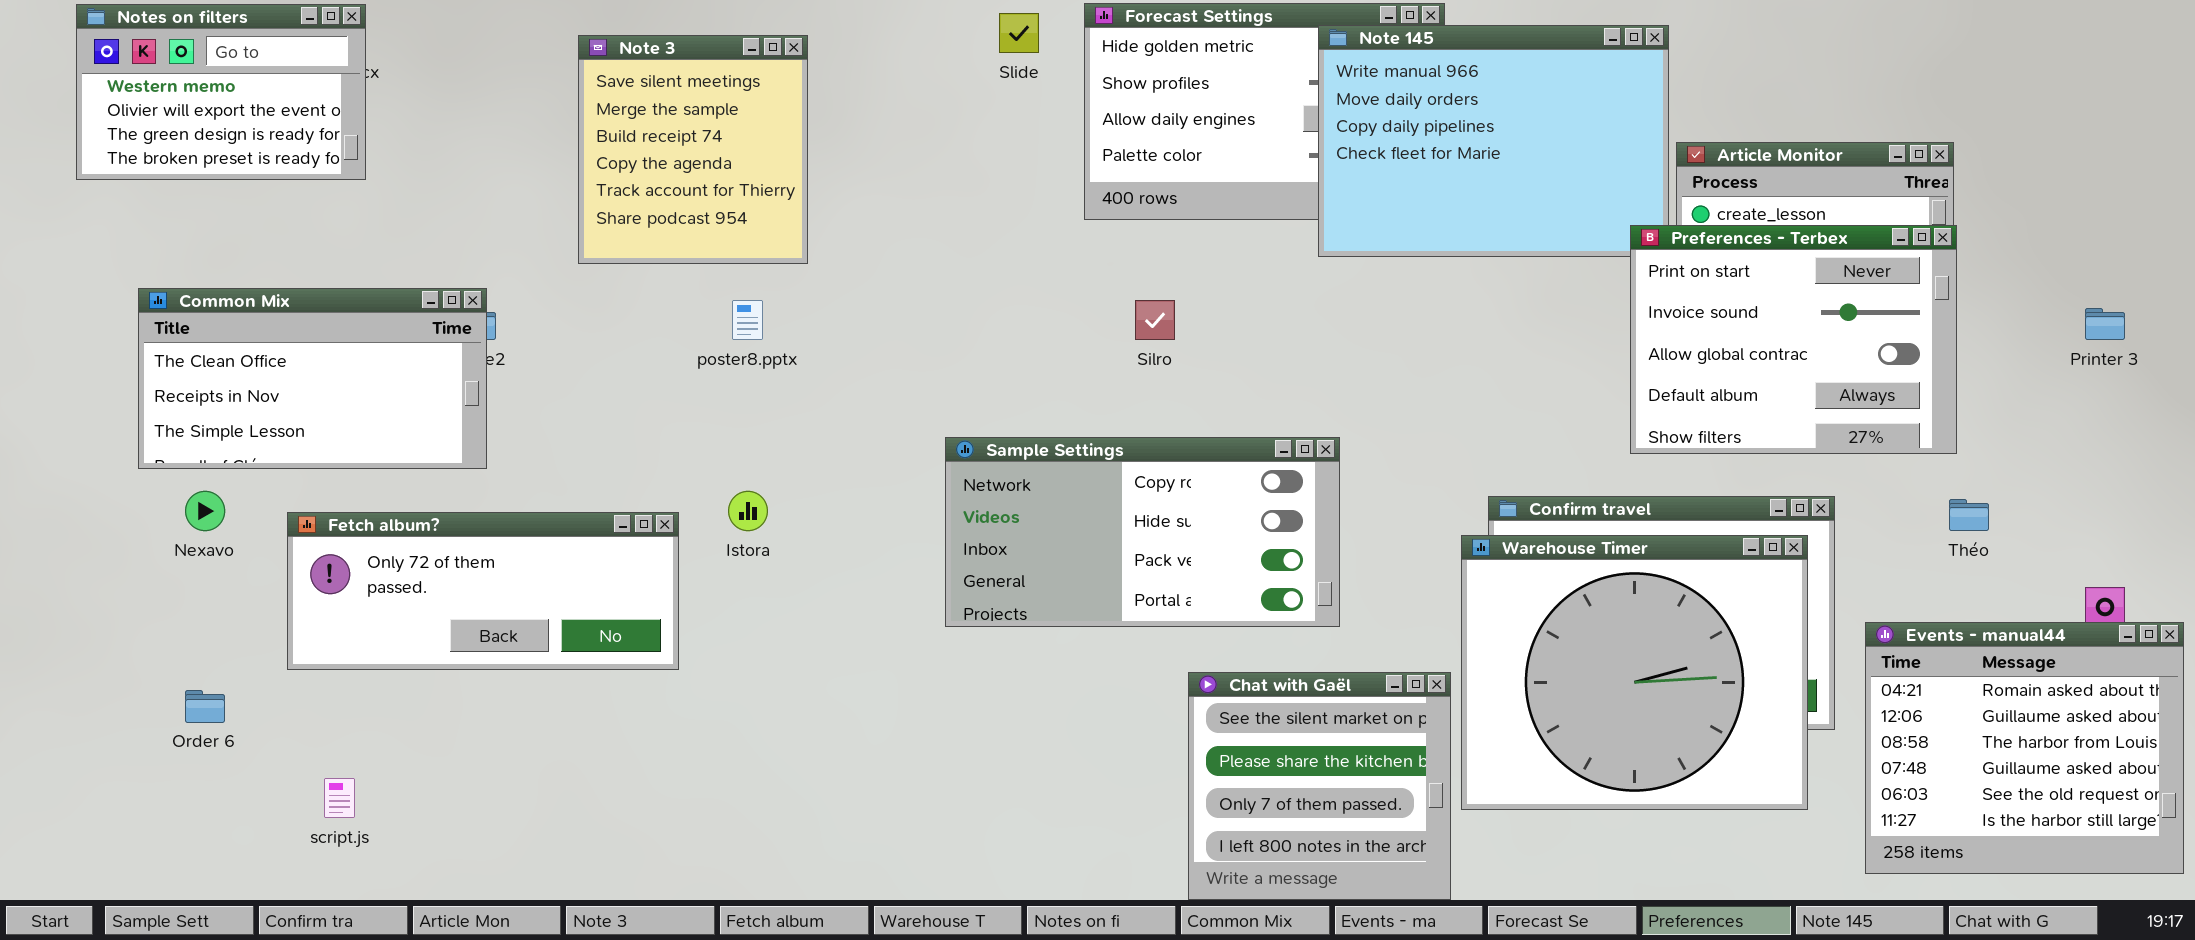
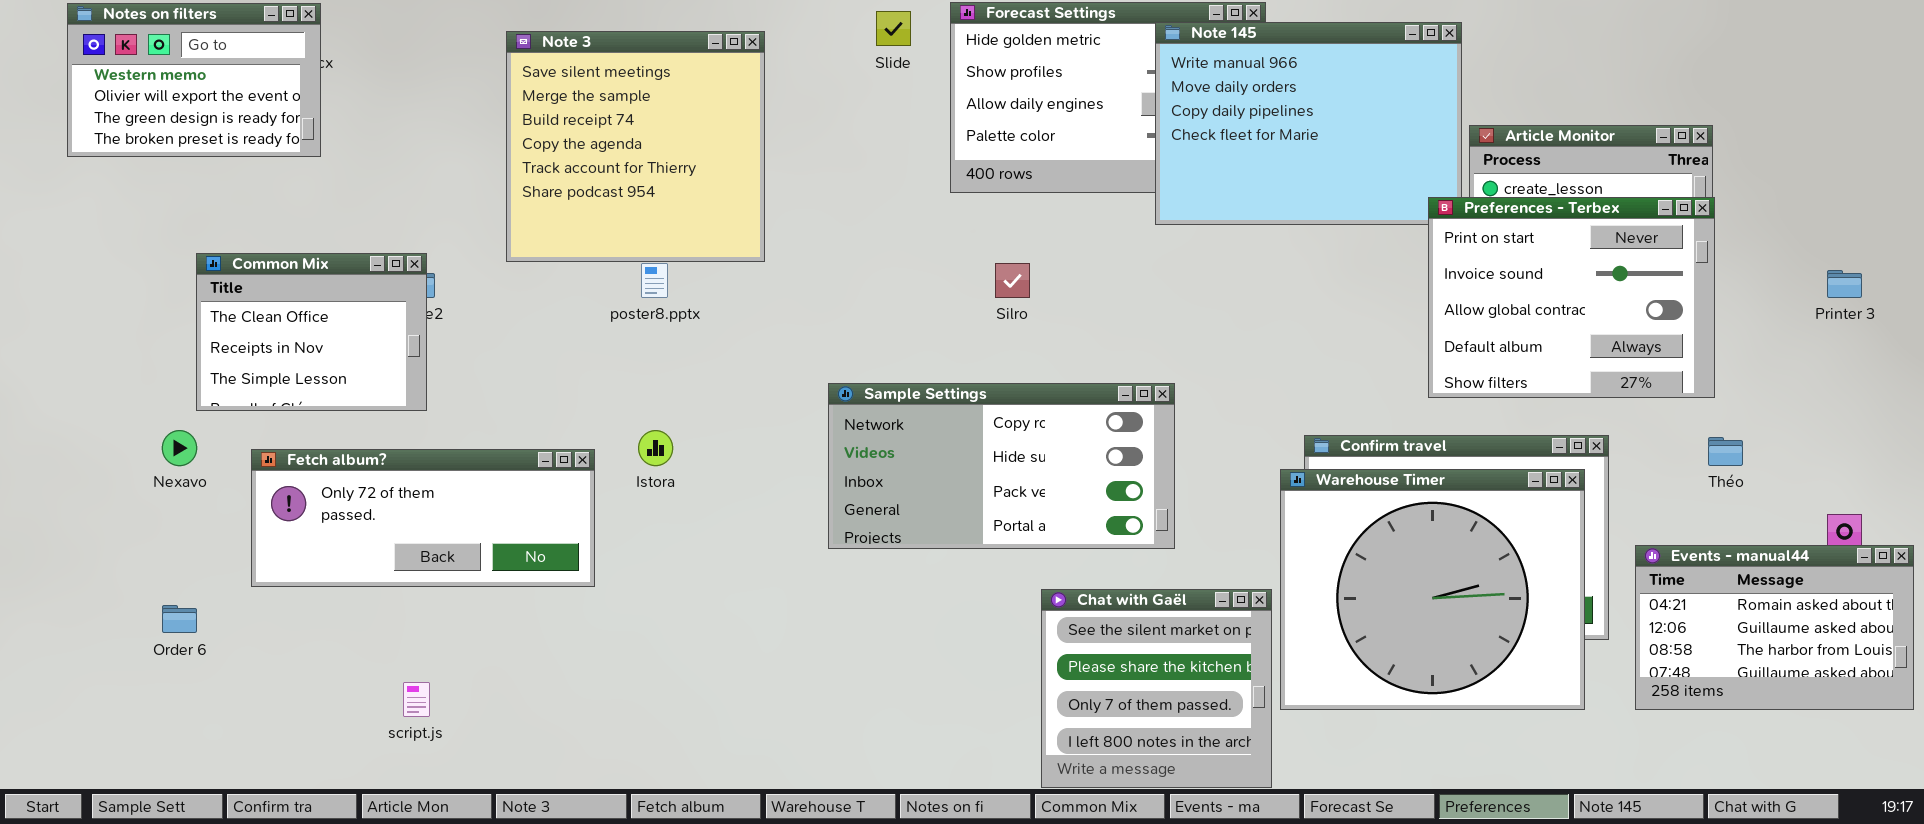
Note 3: [578,35,808,264] -> [506,31,765,262], resized
Common Mix: [138,288,487,469] -> [196,253,427,411], resized
Events - manual44: [1865,622,2184,874] -> [1635,545,1914,710], resized
script.js: [324,778,355,818] -> [403,682,430,717], moved

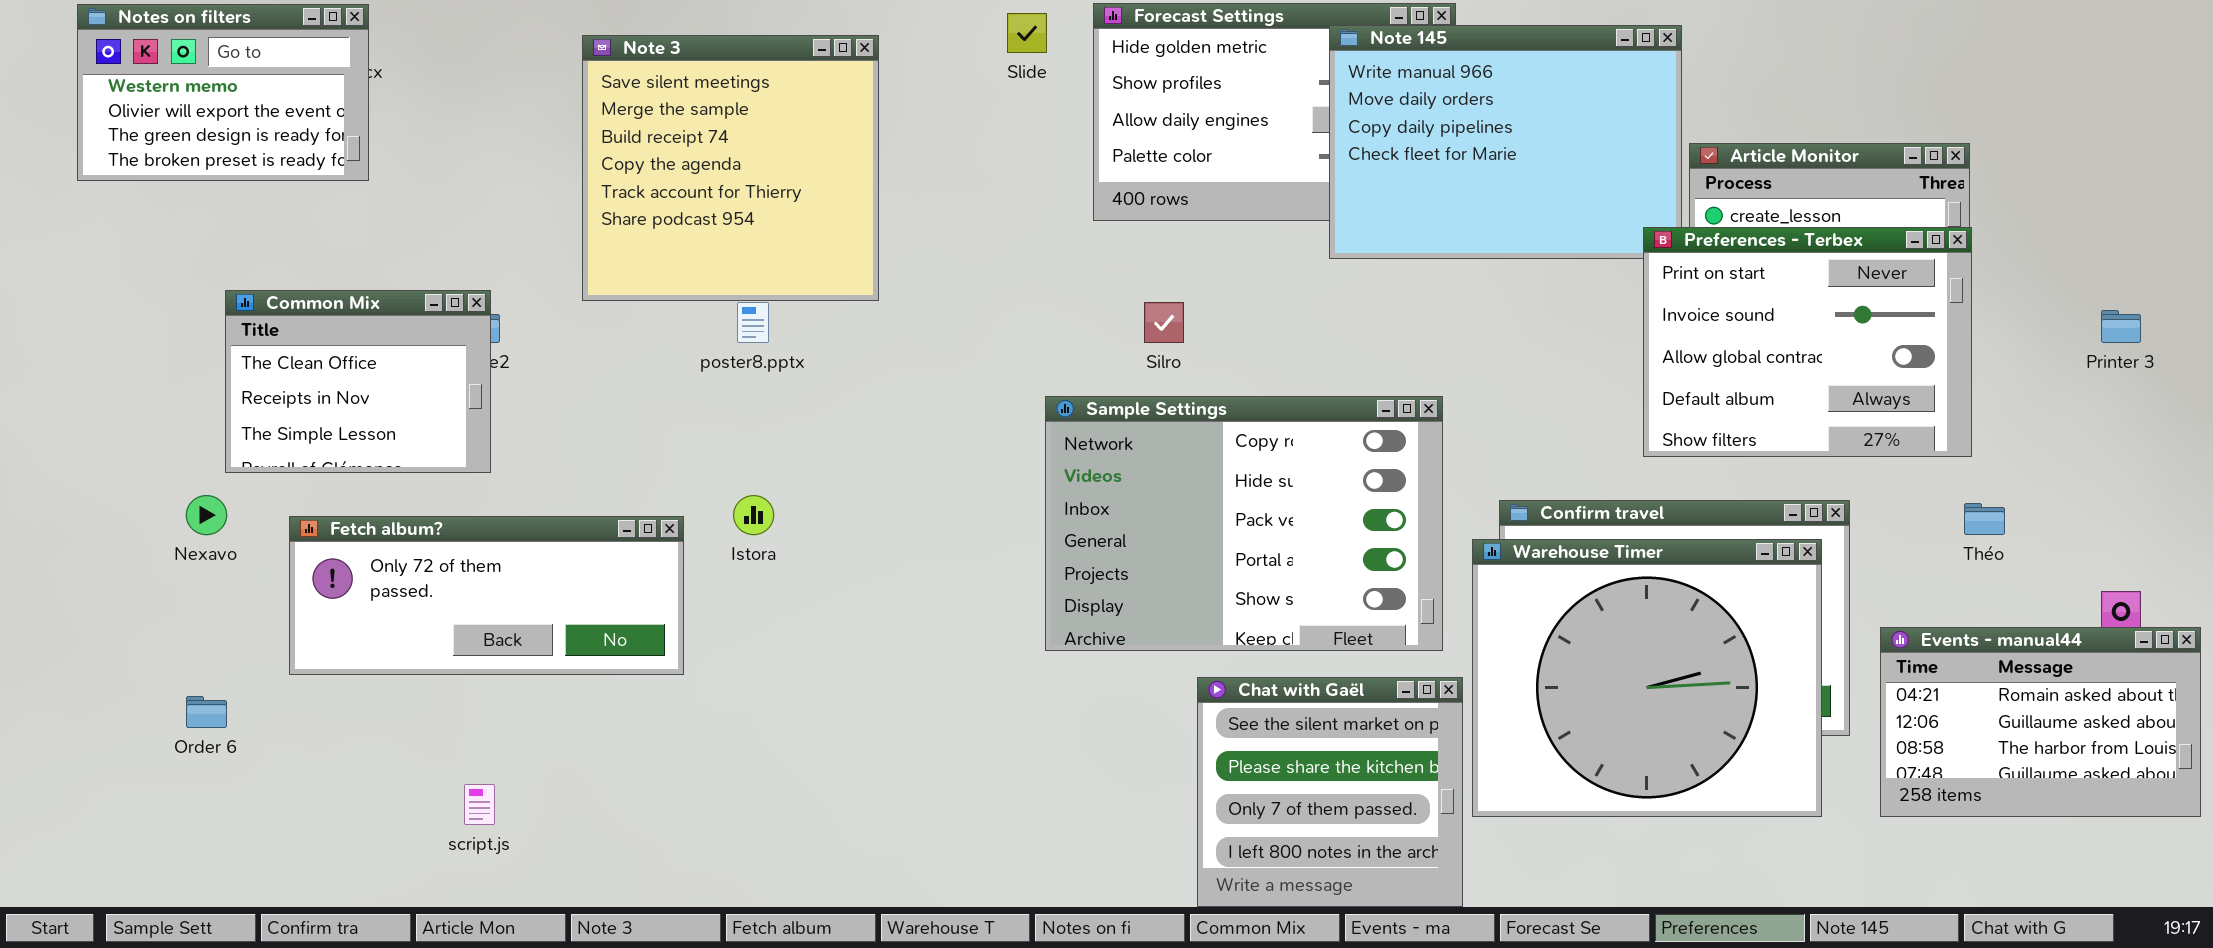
Sample Settings: [828,383,1175,549] -> [1045,396,1443,651], moved, resized

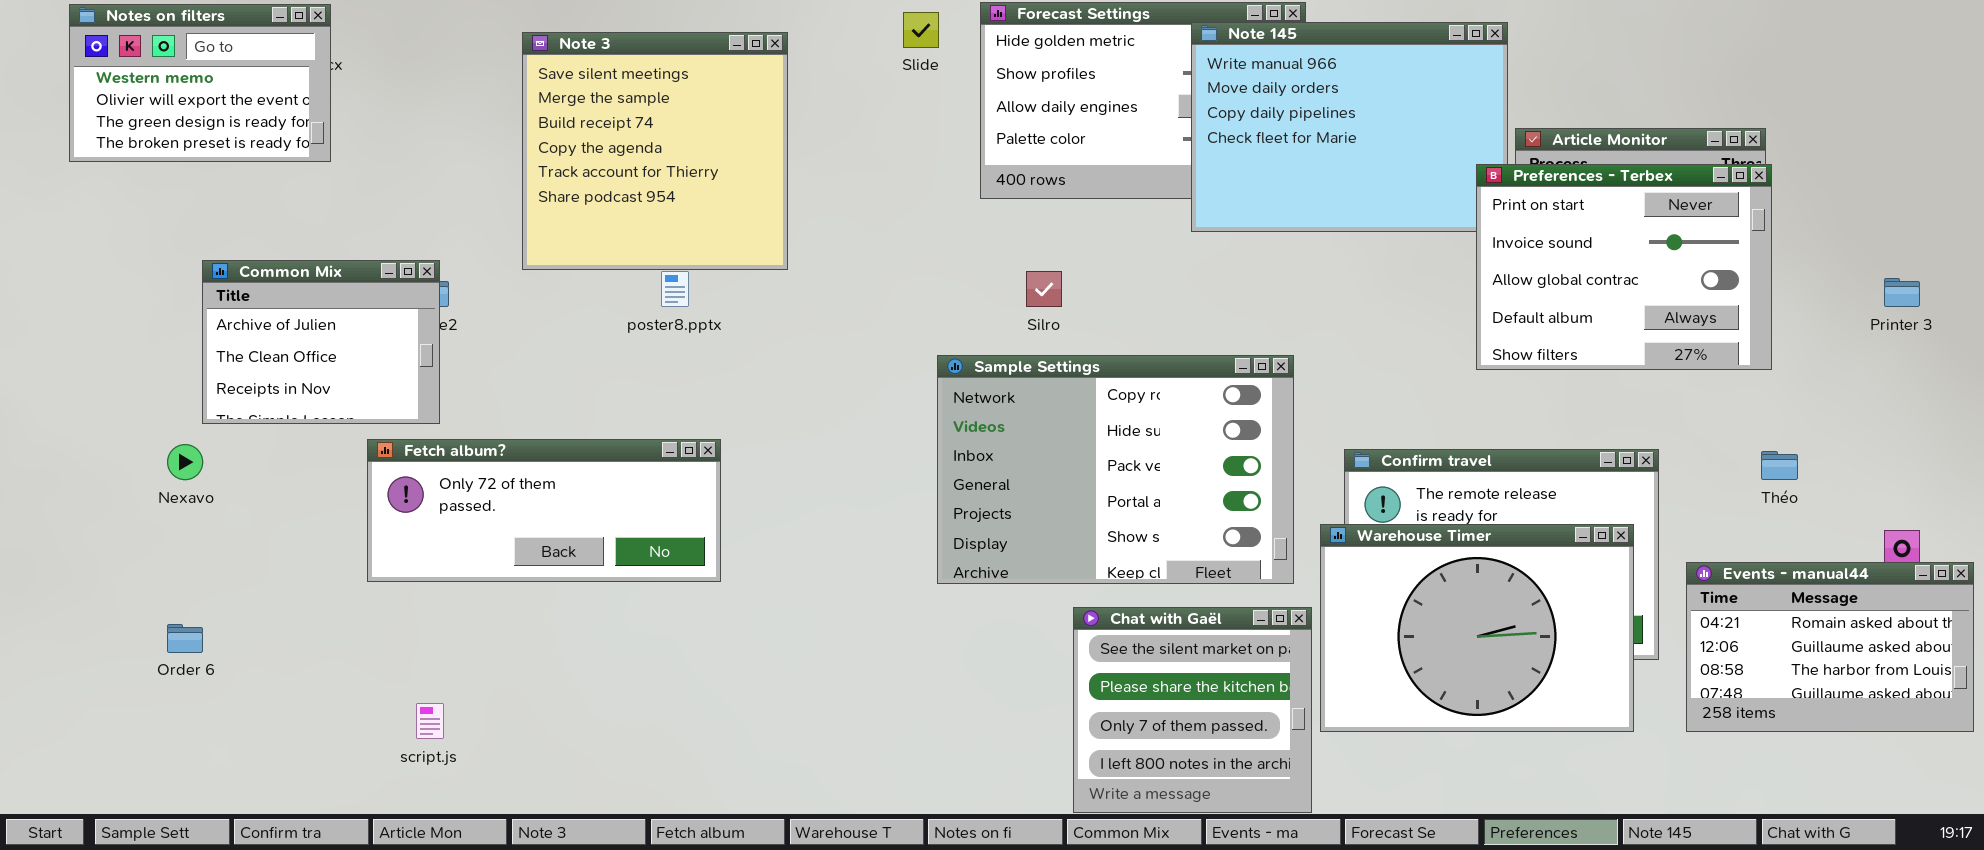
Preferences - Terbex: [1643,227,1972,457] -> [1476,164,1772,370], moved
Common Mix: [225,290,491,473] -> [202,260,440,424], scrolled up 1 row
Fetch album?: [289,516,684,675] -> [367,439,721,582], moved
Warehouse Timer: [1472,539,1822,817] -> [1320,524,1634,732], resized

